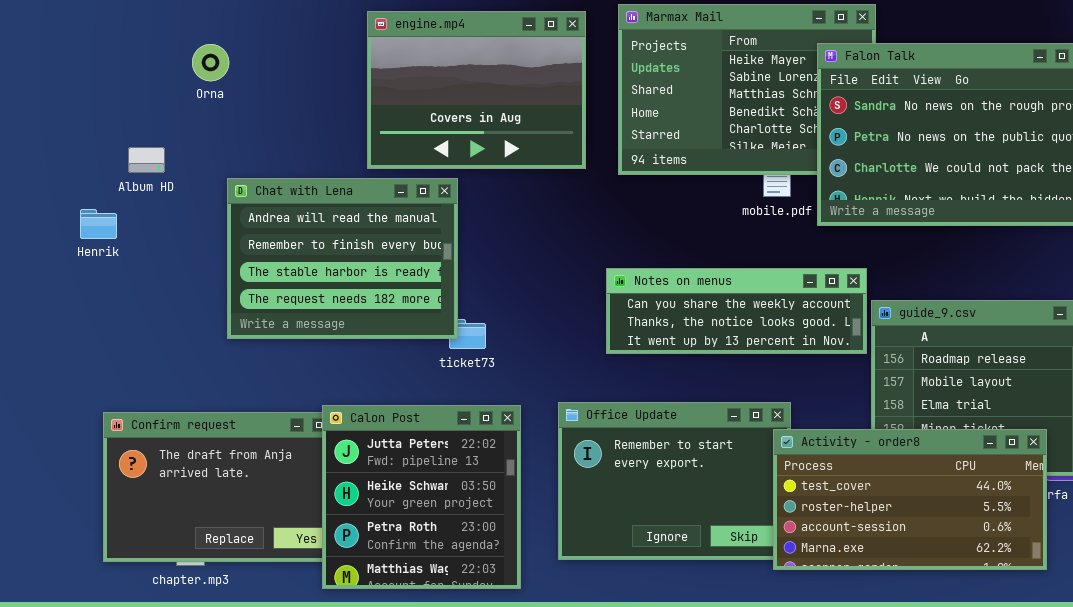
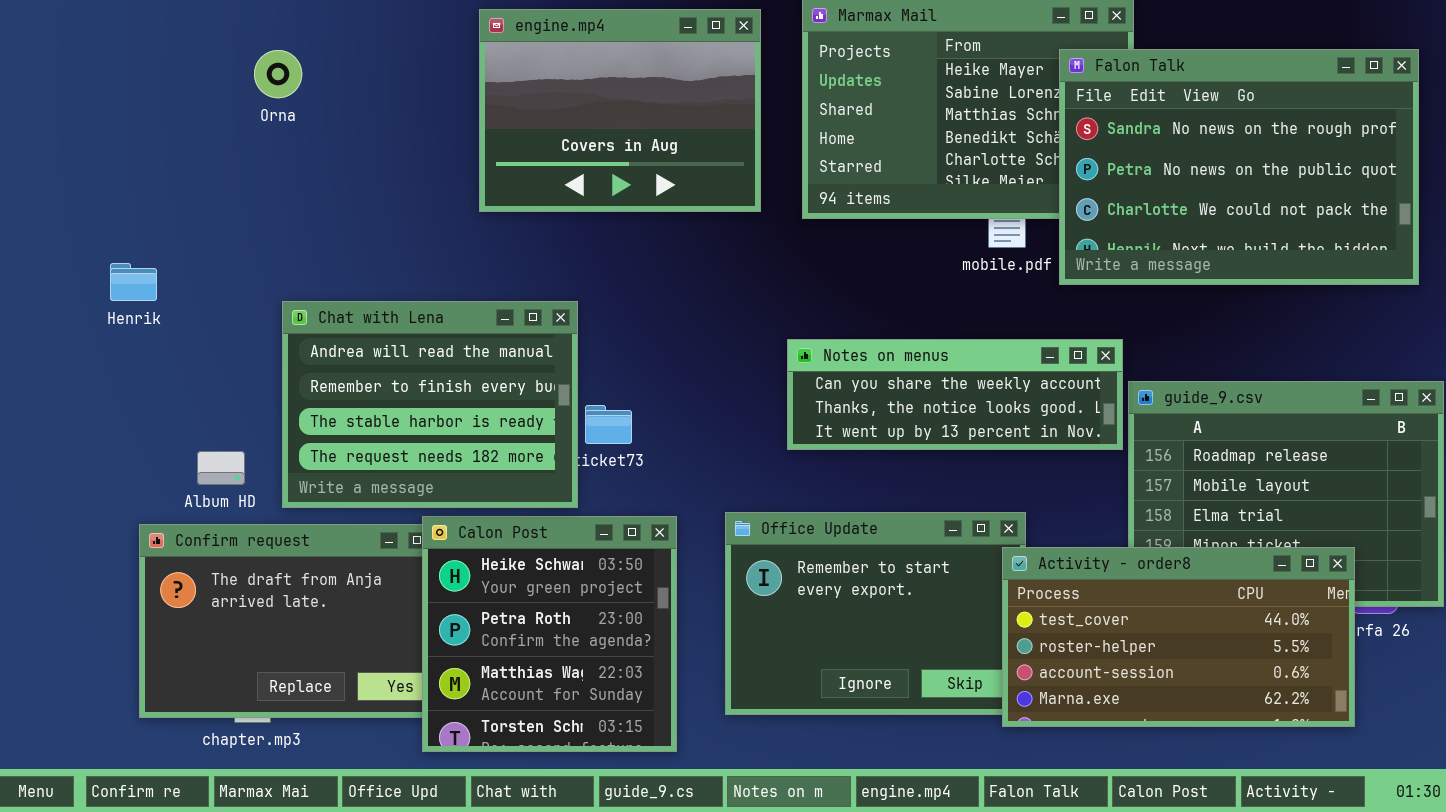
Album HD: [128,147,165,173] -> [197,451,245,485], moved
Chat with Lena: [227,178,458,339] -> [282,301,578,508], moved
Calon Post: [322,405,521,589] -> [422,516,677,752], scrolled down 1 row

